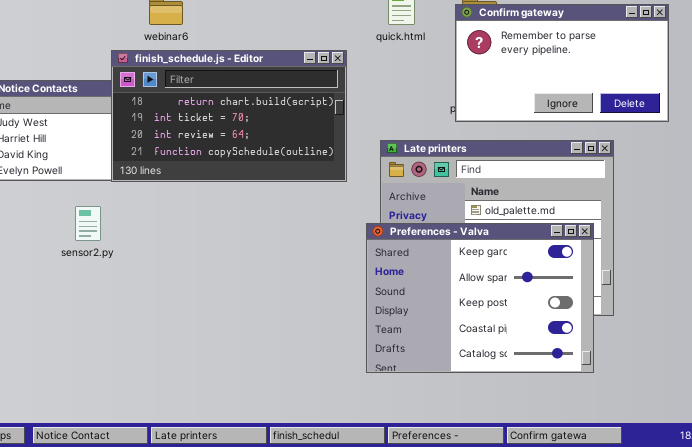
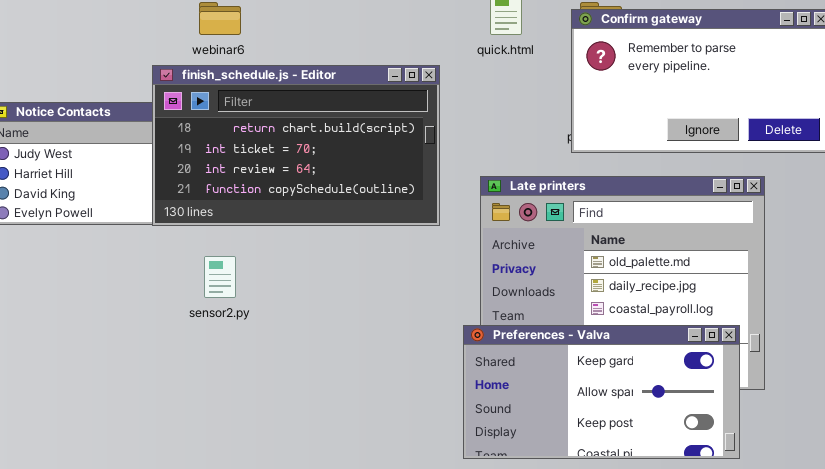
sensor2.py: [75,206,101,241] -> [204,256,236,298], moved
Preferences - Valva: [366,223,594,373] -> [463,325,740,459], resized

